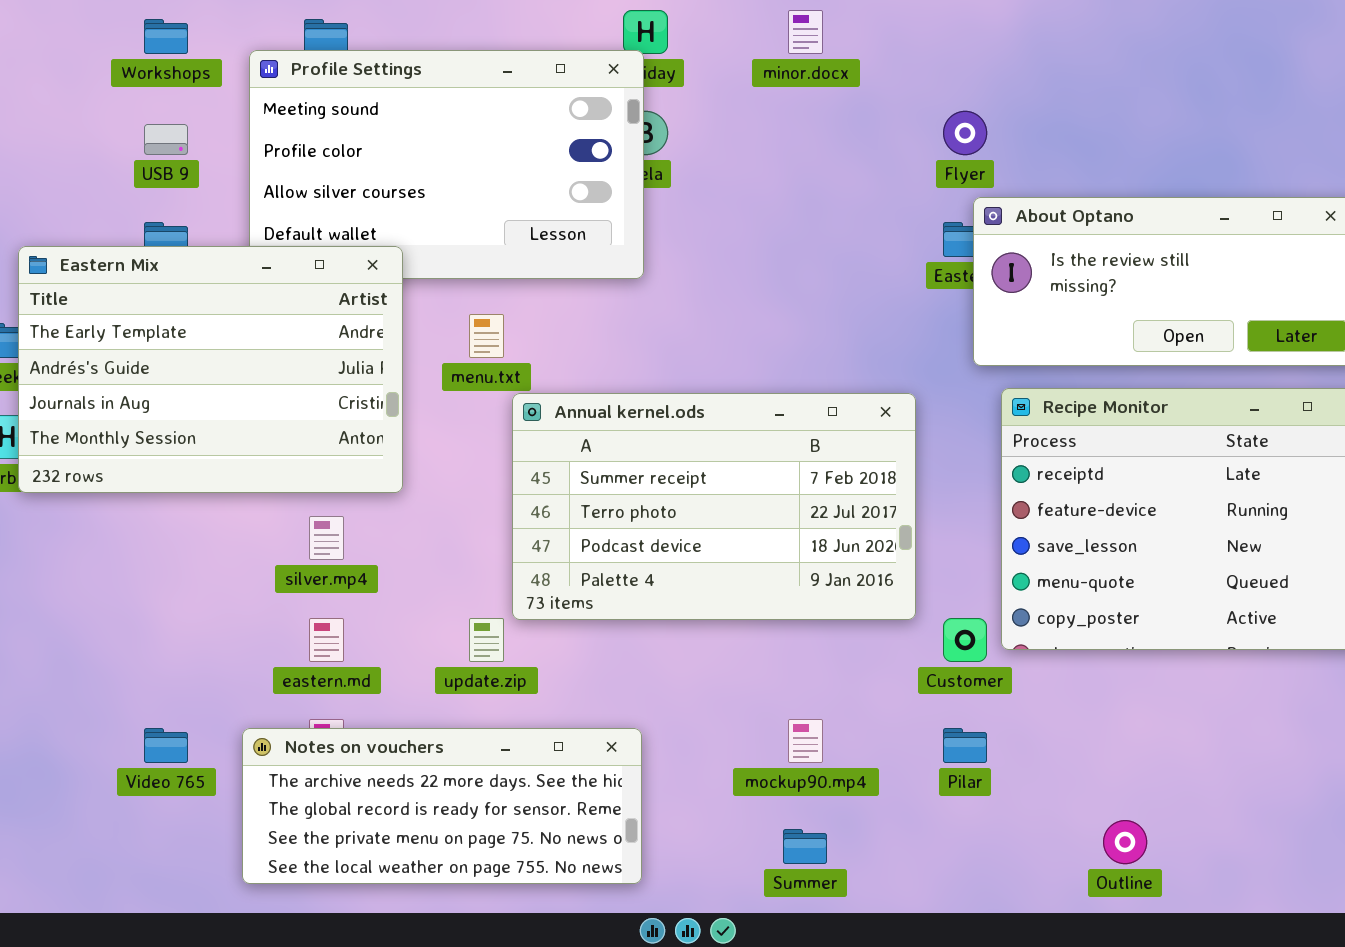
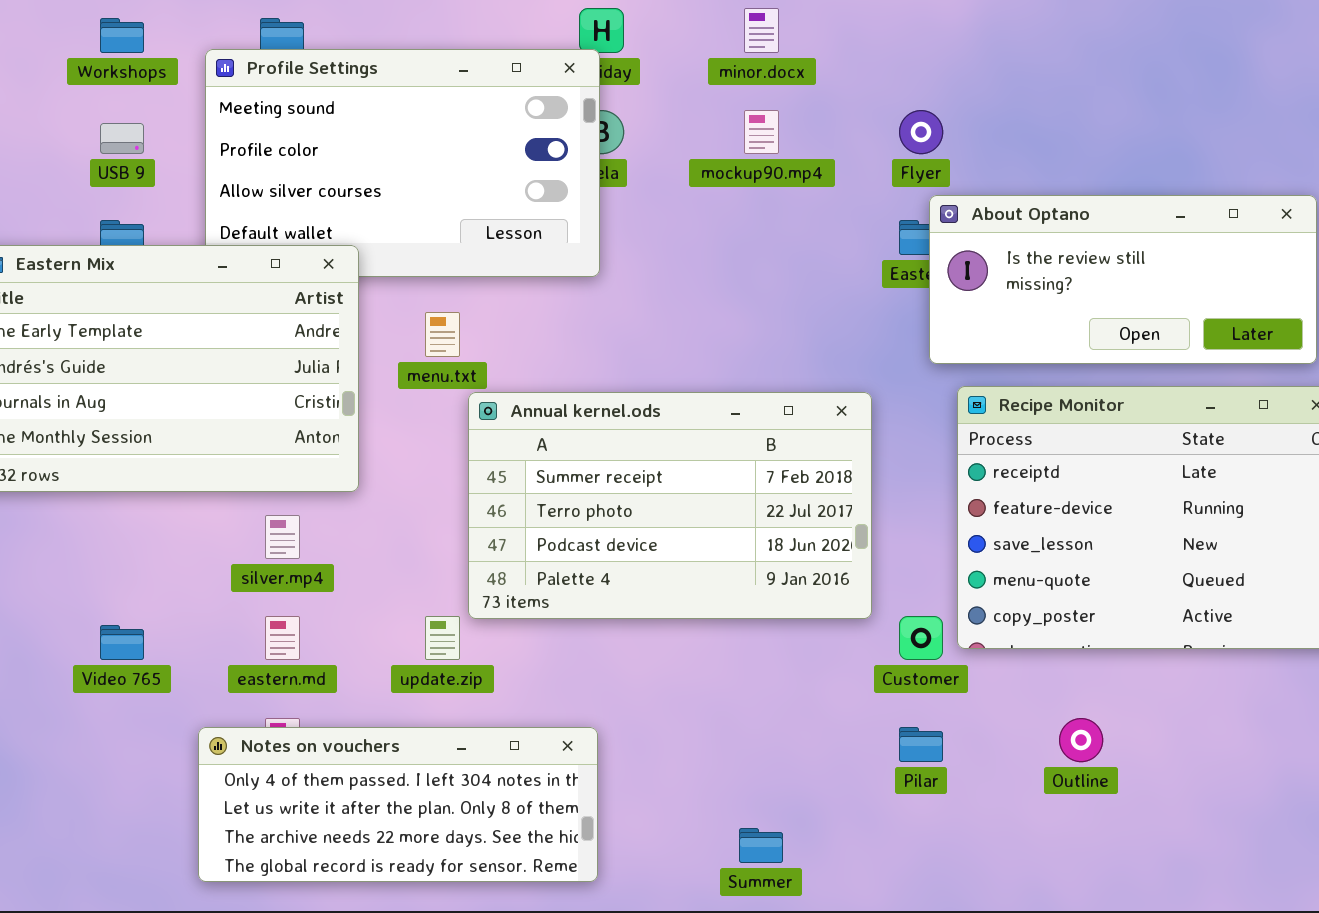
mockup90.mp4: [788,719,823,763] -> [744,110,779,154], moved
Video 765: [144,728,188,763] -> [100,625,144,660], moved
Notes on vouchers: [242,728,642,884] -> [198,727,598,882], scrolled up 2 rows
Outline: [1103,820,1147,864] -> [1059,718,1103,762], moved

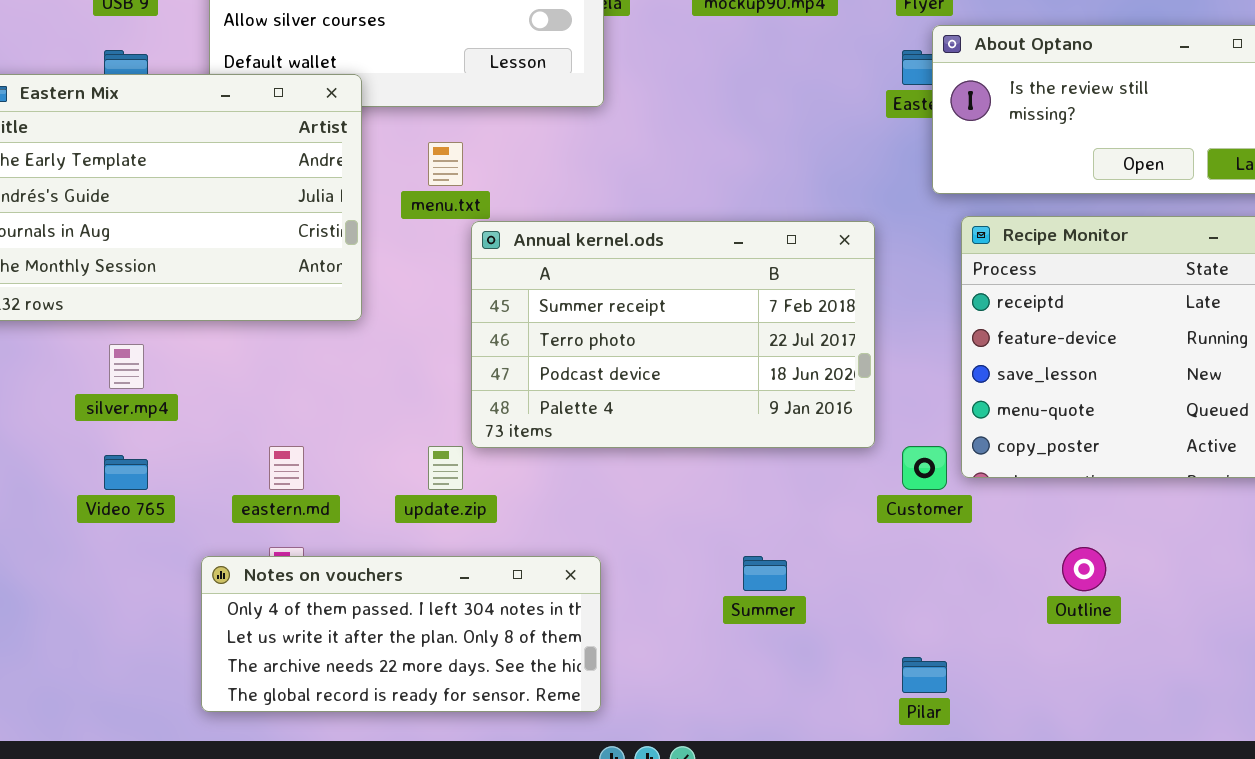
silver.mp4: [265,515,300,559] -> [109,344,144,389], moved
Pilar: [899,727,943,762] -> [902,657,947,693], moved
Summer: [739,828,783,863] -> [743,556,787,591], moved

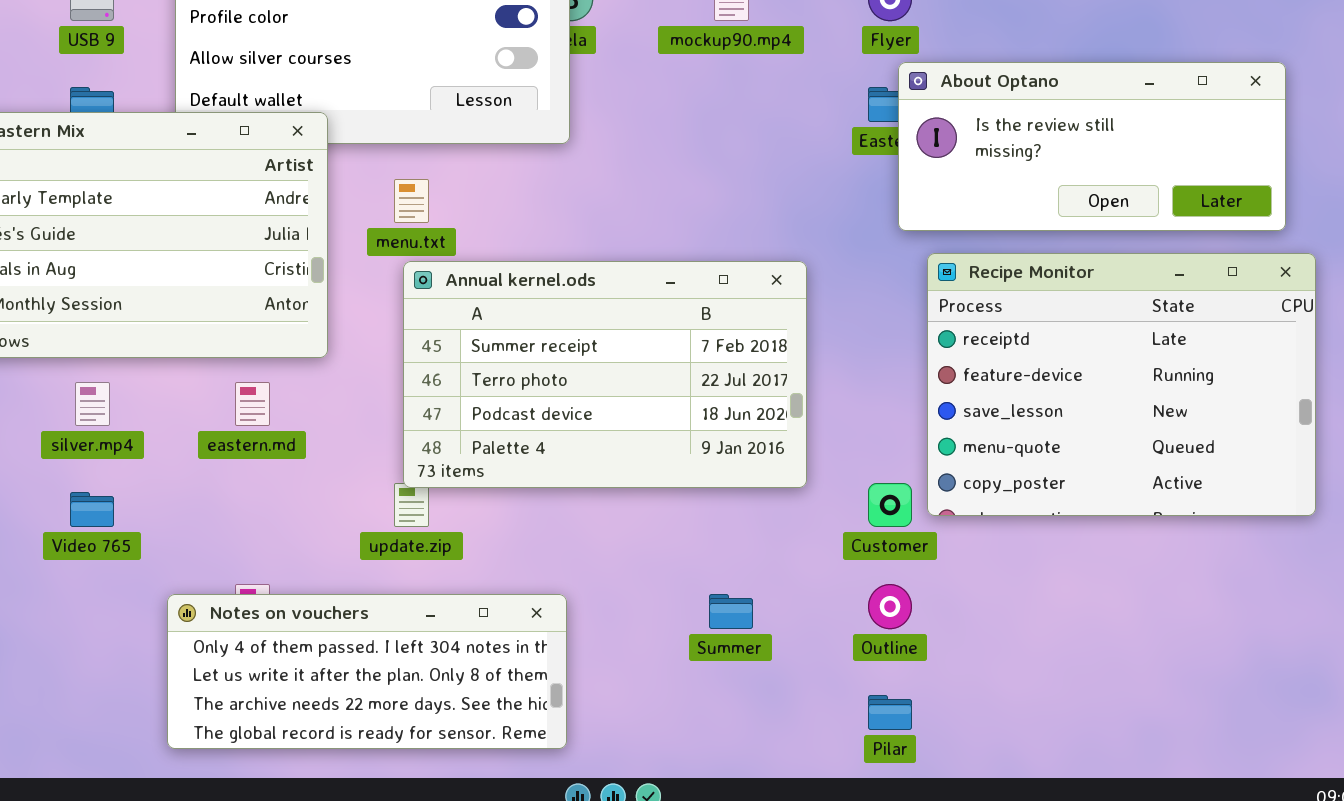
Annual kernel.ods: [471,221,875,448] -> [403,261,807,488], moved
eastern.md: [269,446,304,490] -> [235,382,270,426], moved
Outline: [1062,547,1106,591] -> [868,584,912,629], moved

